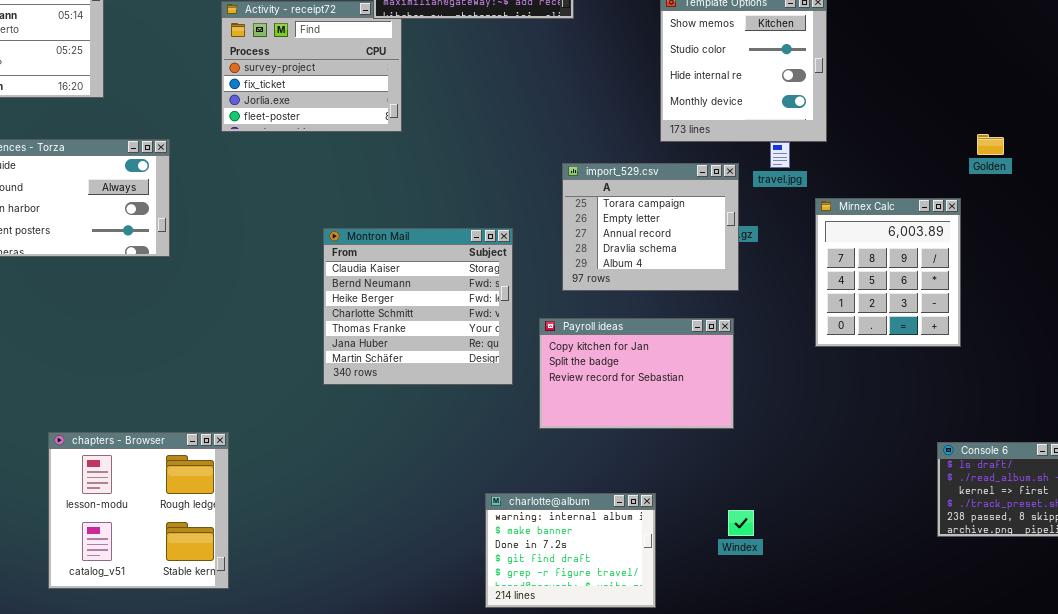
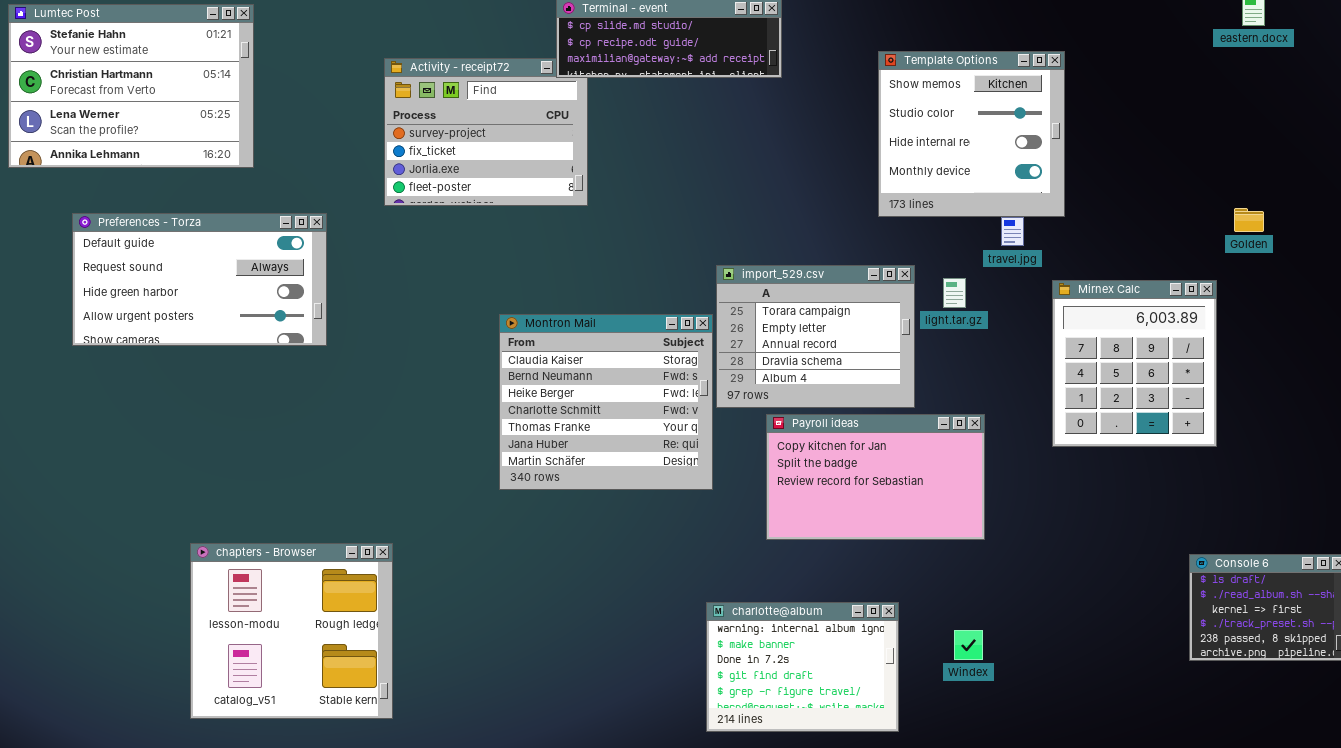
import_529.csv: [562,163,739,291] -> [716,265,915,408], moved
Payroll ideas: [539,318,734,429] -> [766,414,985,540], moved
charlotte@album: [485,493,656,608] -> [706,602,899,732], moved

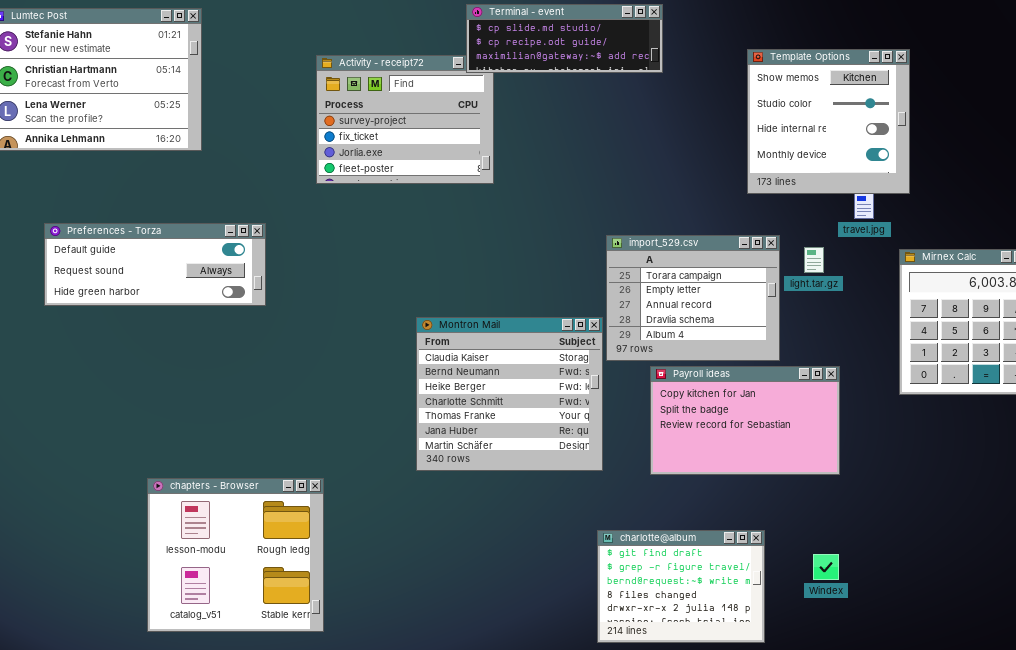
Preferences - Torza: [72,213,327,346] -> [44,223,266,306], resized
Montron Mail: [499,314,713,490] -> [416,317,603,471], moved
charlotte@album: [706,602,899,732] -> [597,530,765,643], scrolled down 3 rows

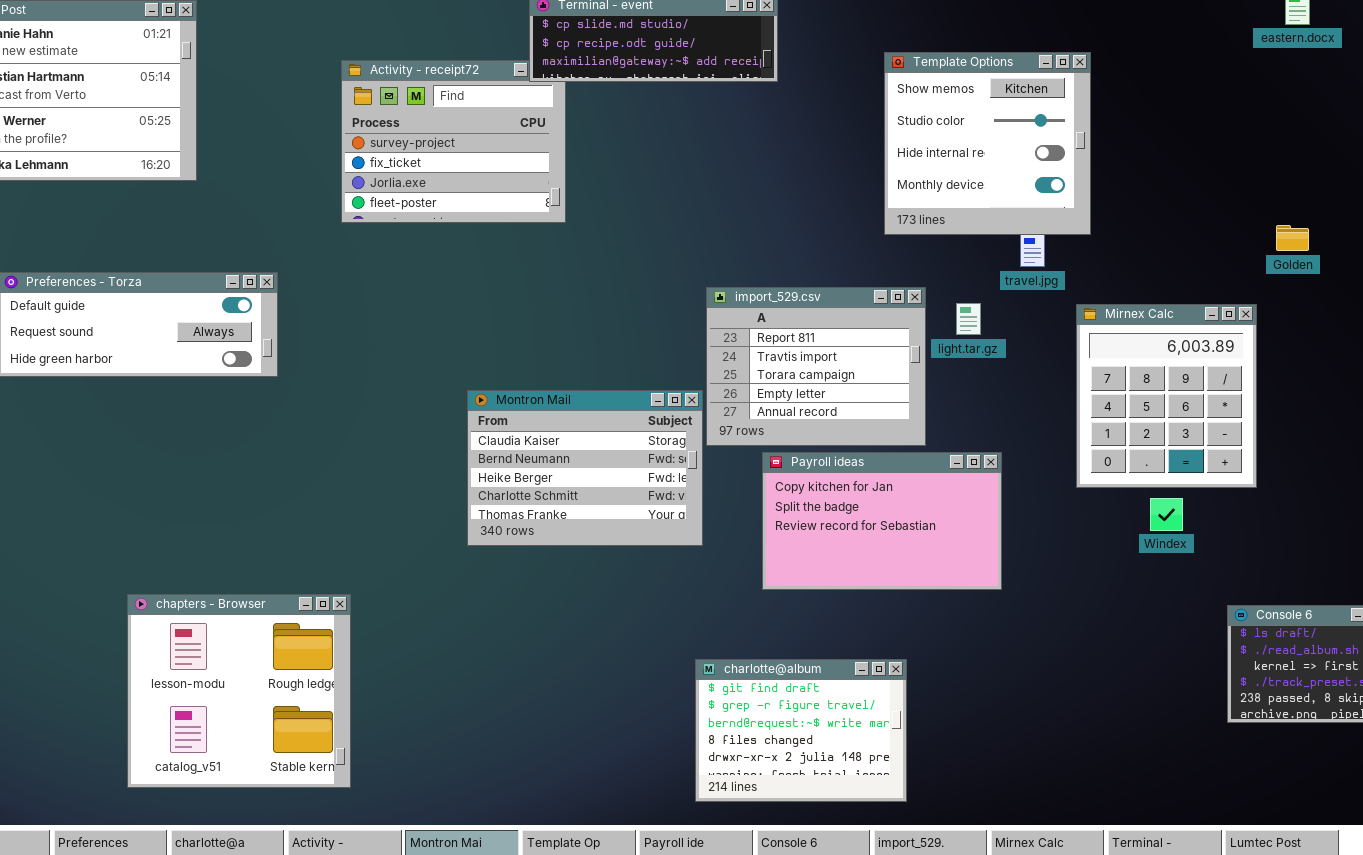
import_529.csv: [606,235,780,361] -> [706,287,926,446], scrolled up 2 rows
Montron Mail: [416,317,603,471] -> [467,390,703,546], resized
Windex: [813,554,839,580] -> [1150,498,1183,531], moved

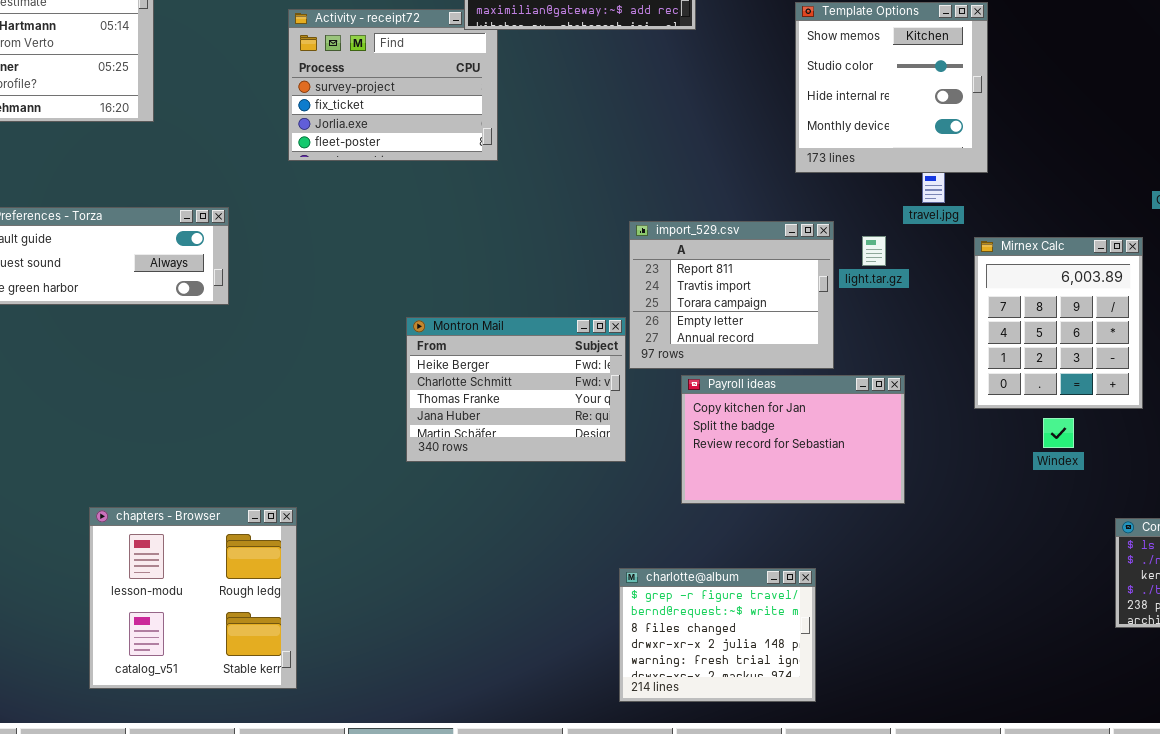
Montron Mail: [467,390,703,546] -> [406,317,626,462], scrolled down 2 rows
charlotte@album: [695,659,907,802] -> [619,568,816,702], scrolled down 1 row

